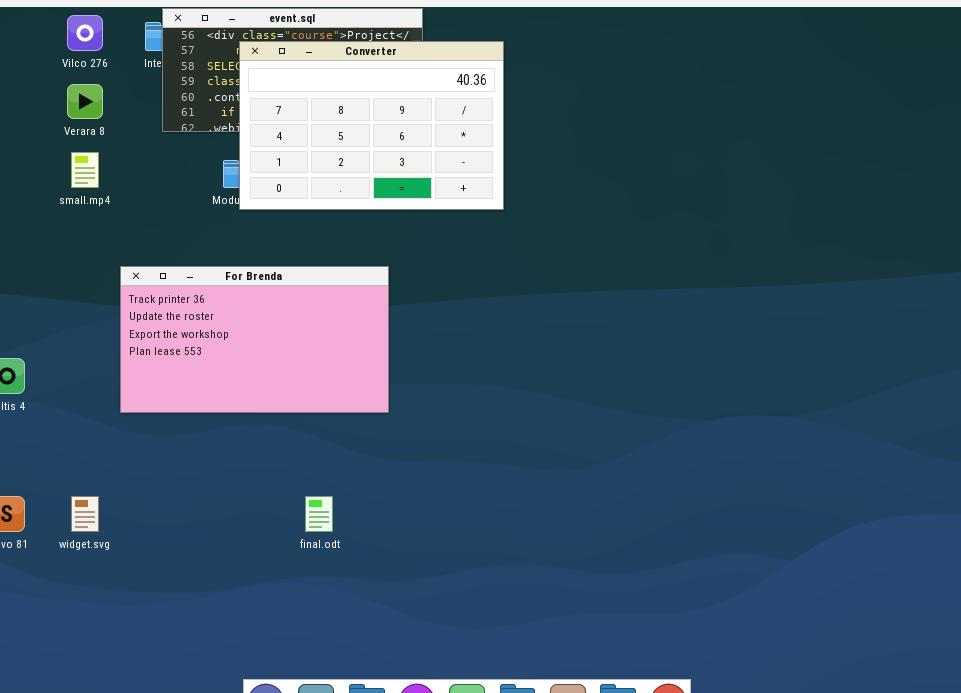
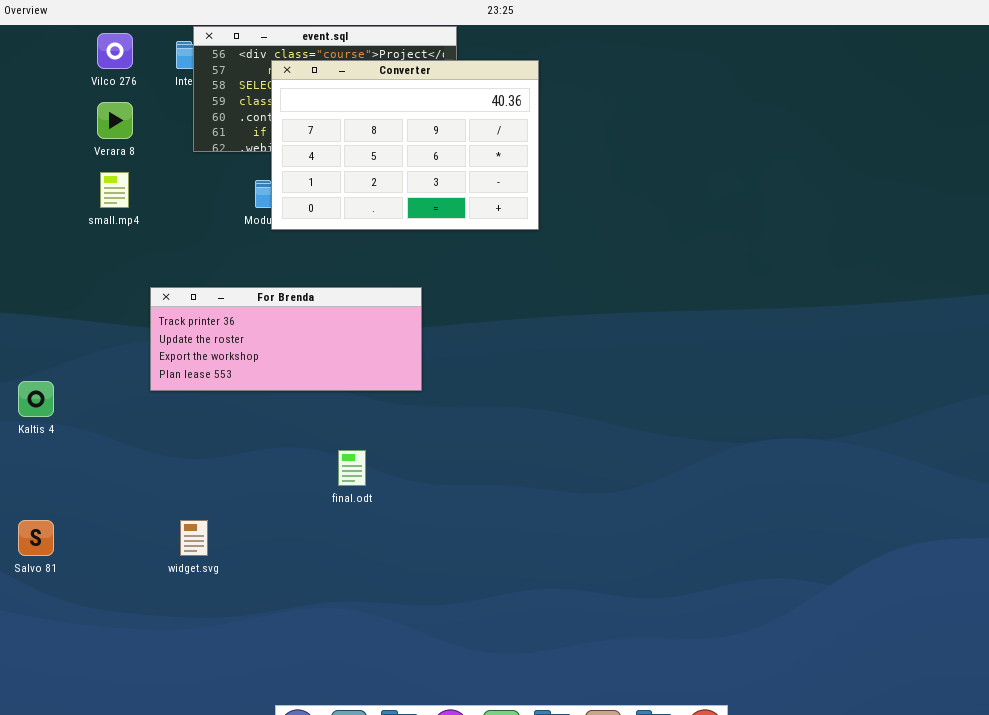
For Brenda: [120,266,389,413] -> [150,287,422,391], resized
widget.svg: [71,496,99,532] -> [180,520,208,556], moved
final.odt: [305,496,333,532] -> [338,450,366,486], moved

